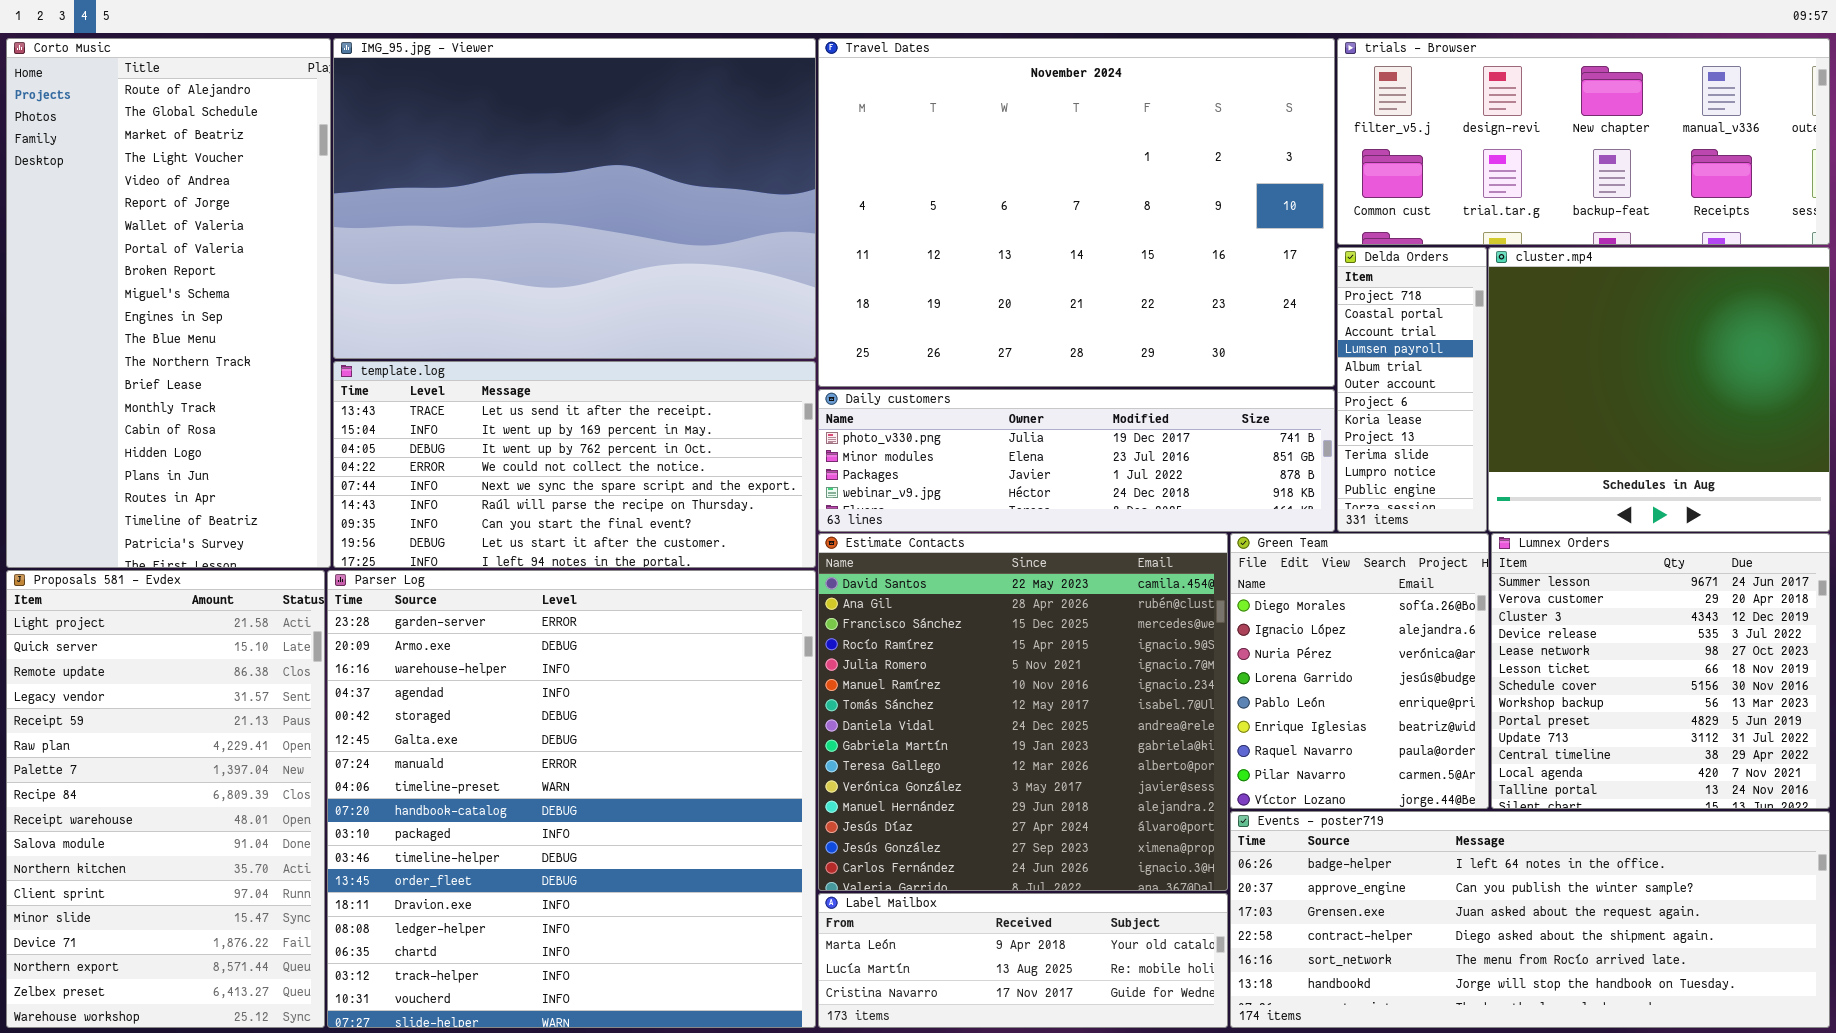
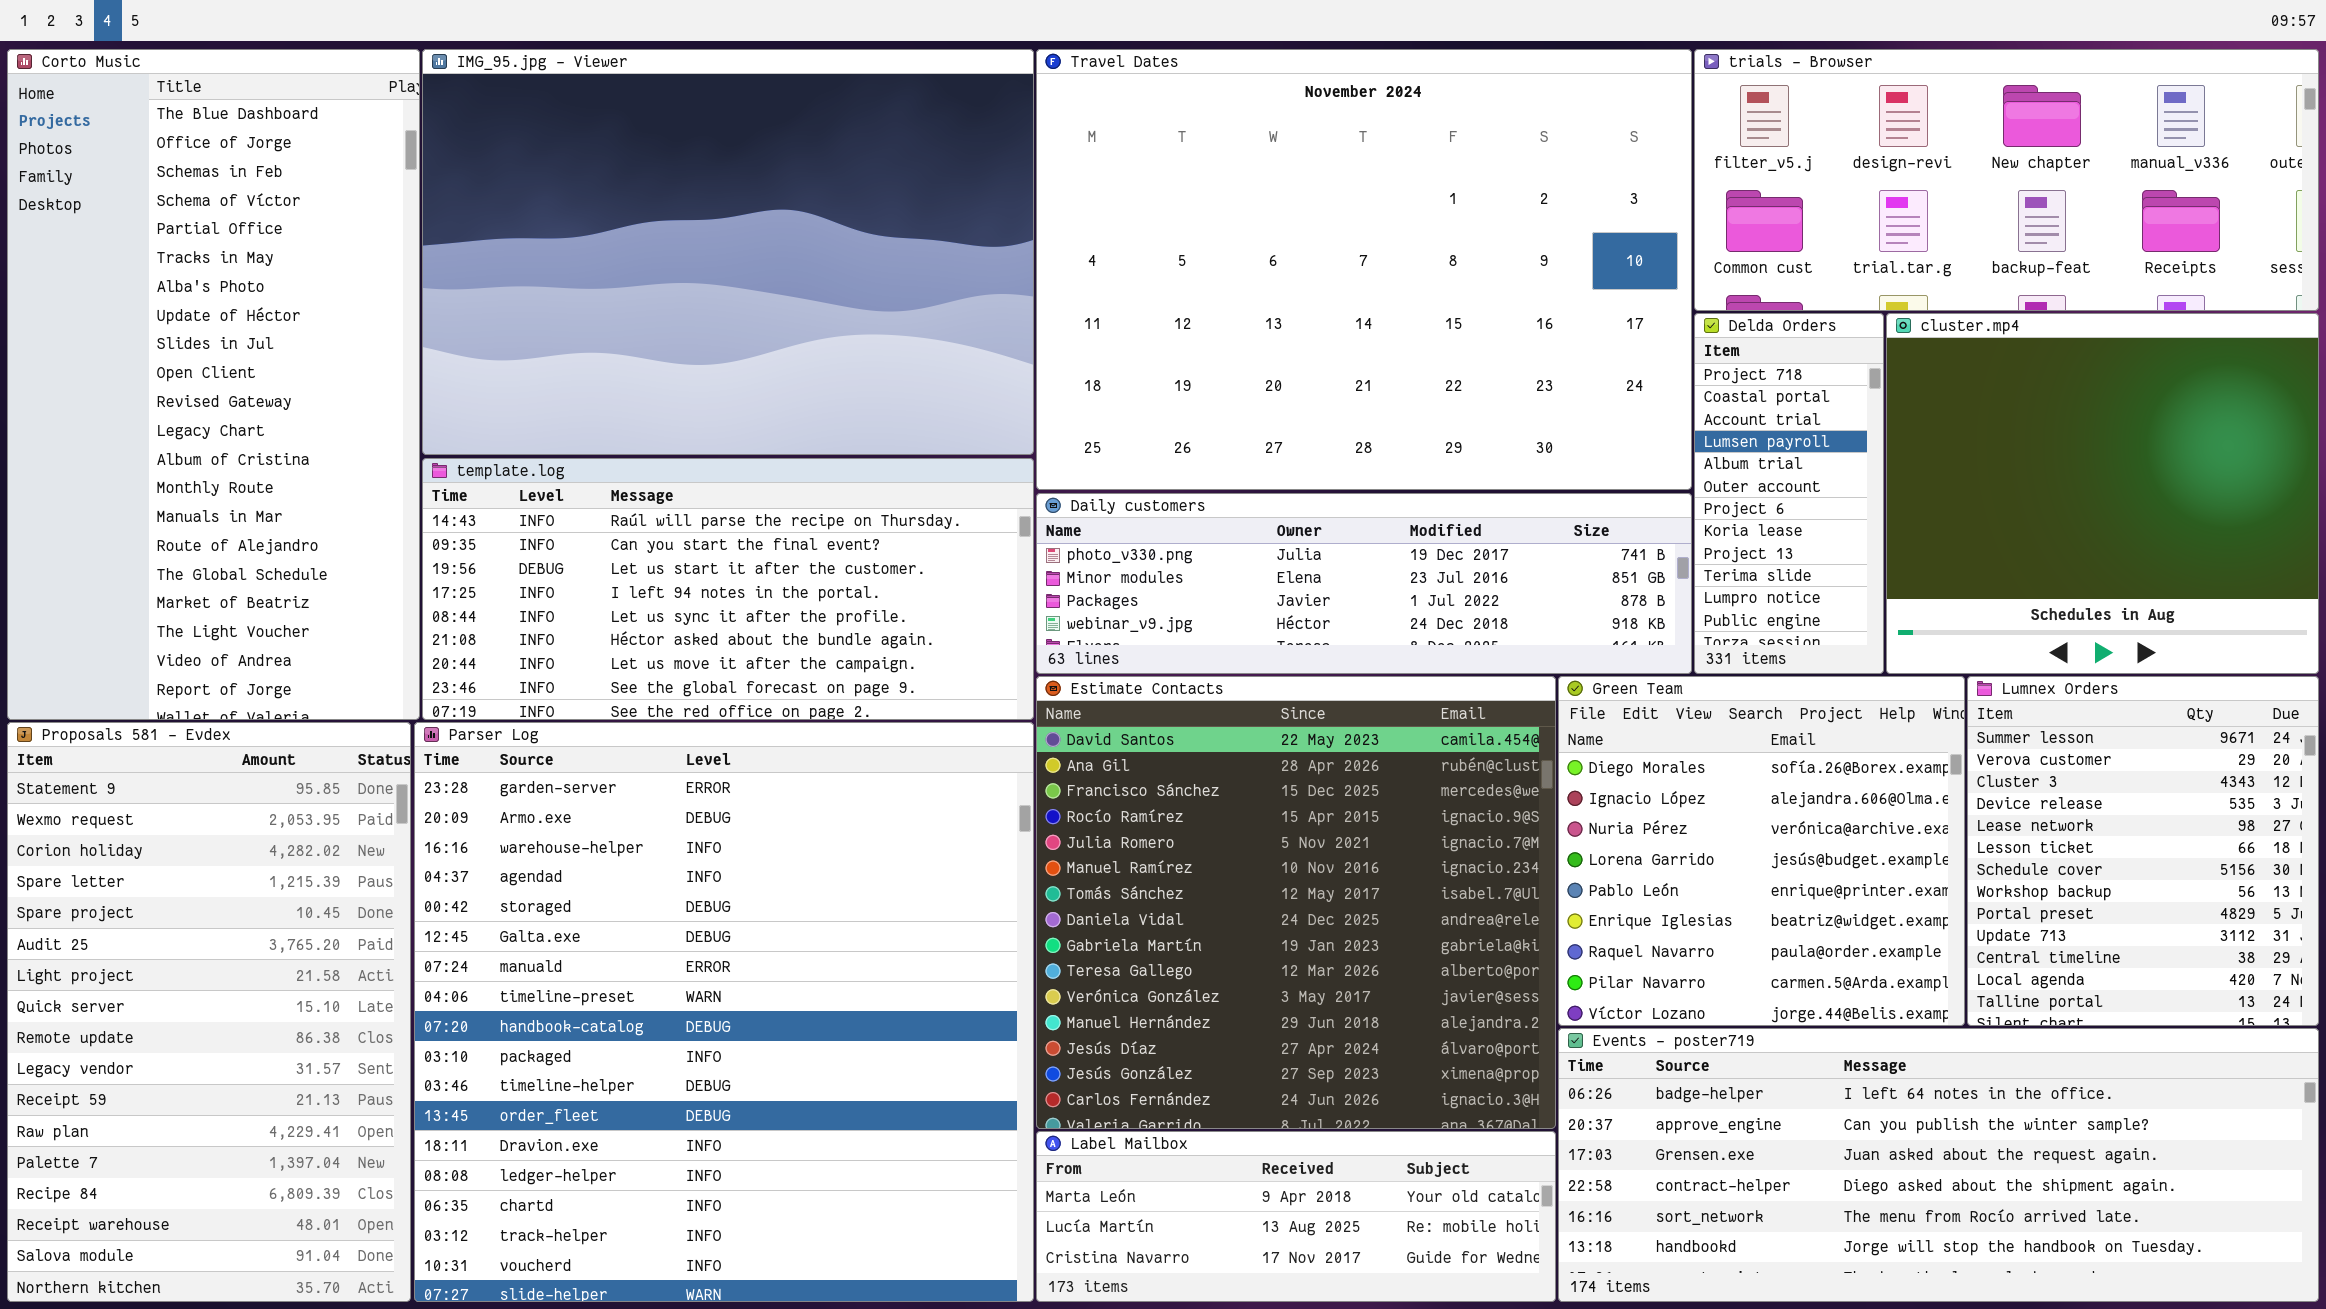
Corto Music: [6,38,331,568] -> [7,49,420,720], scrolled up 15 rows
template.log: [333,361,816,568] -> [422,458,1034,720], scrolled down 5 rows
Green Team: [1230,533,1489,809] -> [1558,676,1965,1026], resized
Lumnex Orders: [1491,533,1830,809] -> [1967,676,2319,1026], resized
Proposals 581 - Evdex: [6,570,325,1028] -> [7,722,411,1302], scrolled up 6 rows

